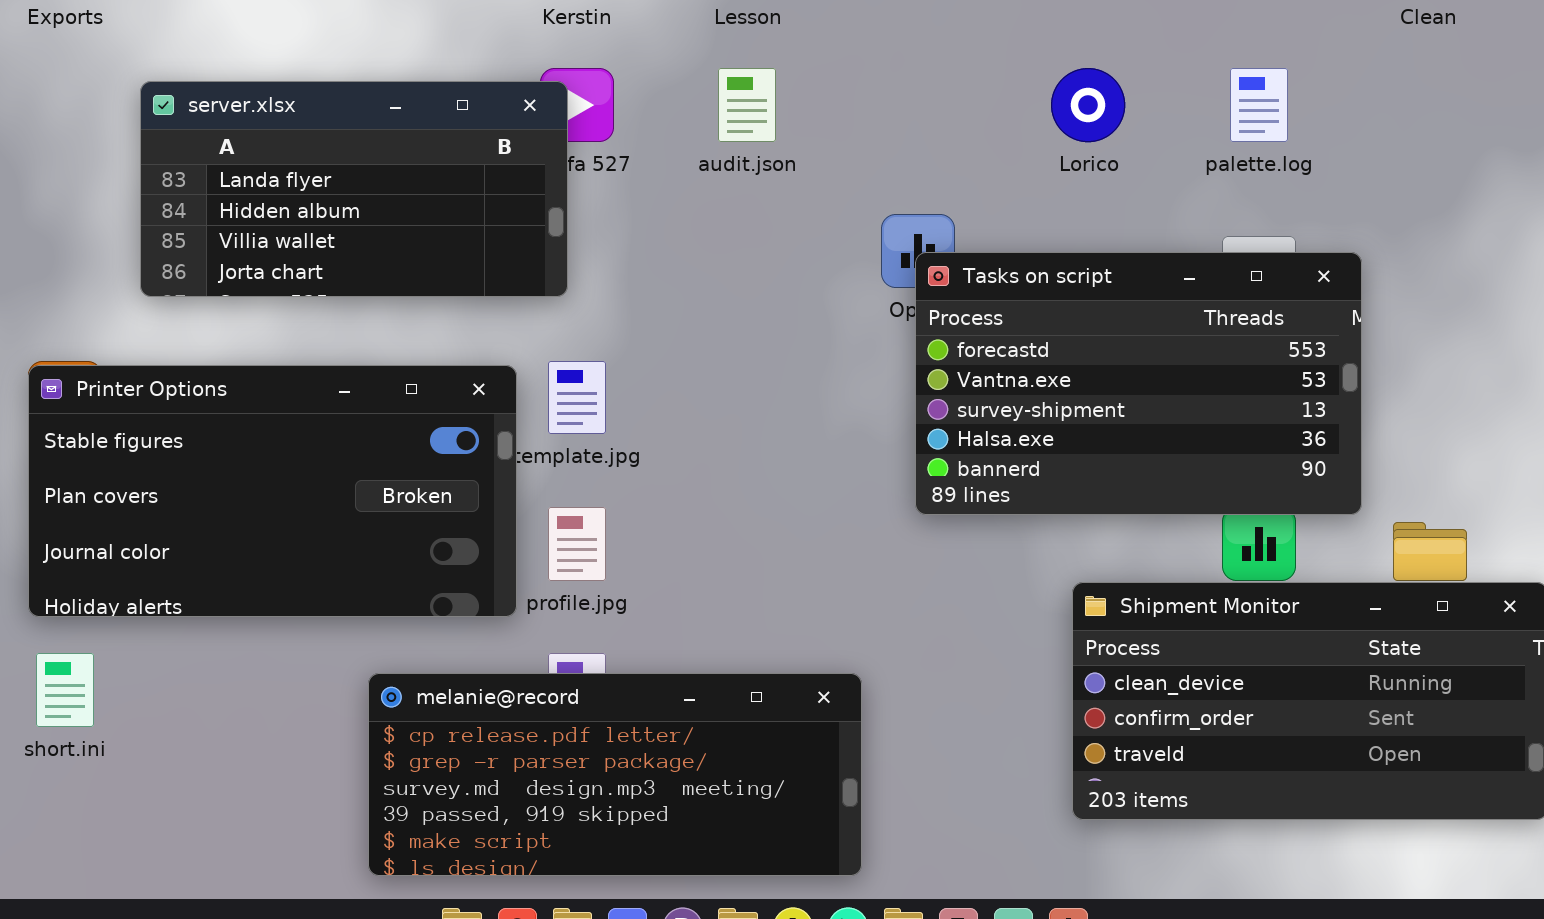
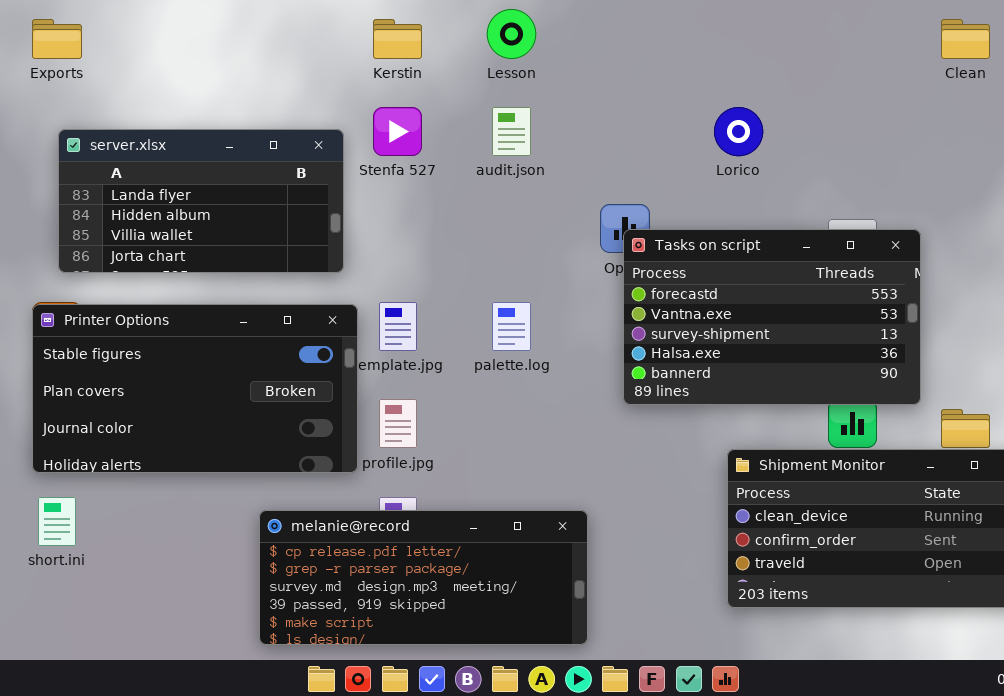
palette.log: [1230,68,1288,142] -> [492,302,531,351], moved
server.xlsx: [140,81,568,297] -> [58,129,344,273], moved

